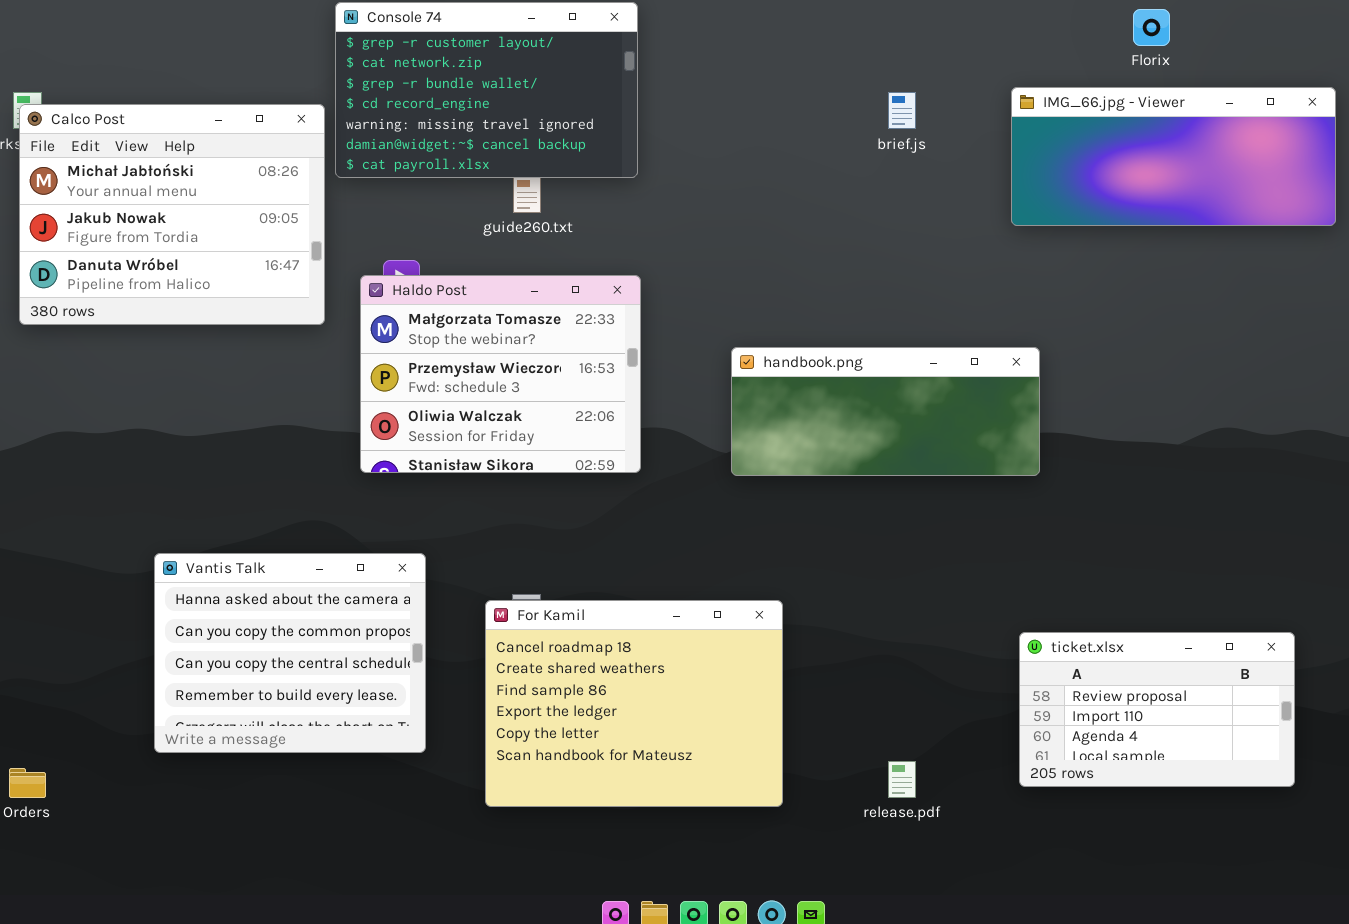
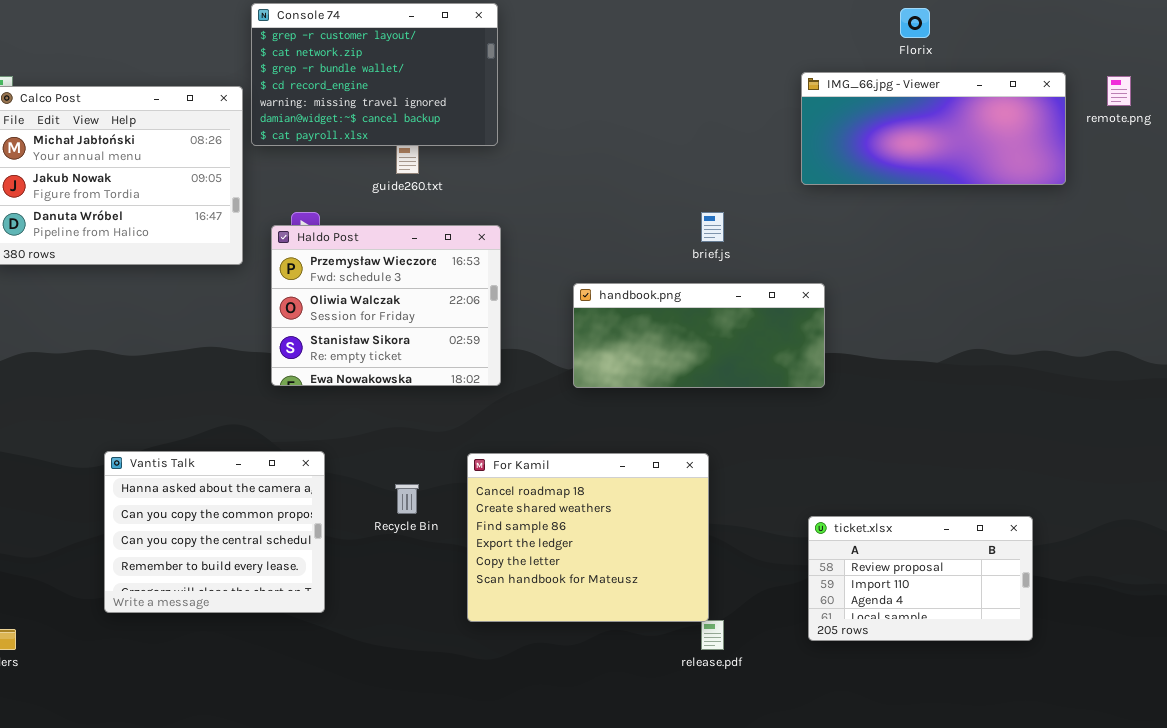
brief.js: [888,92,916,129] -> [701,212,724,242], moved
Haldo Post: [360,275,641,473] -> [271,225,501,386], scrolled down 1 row
For Kamil: [485,600,783,807] -> [467,453,709,622], moved

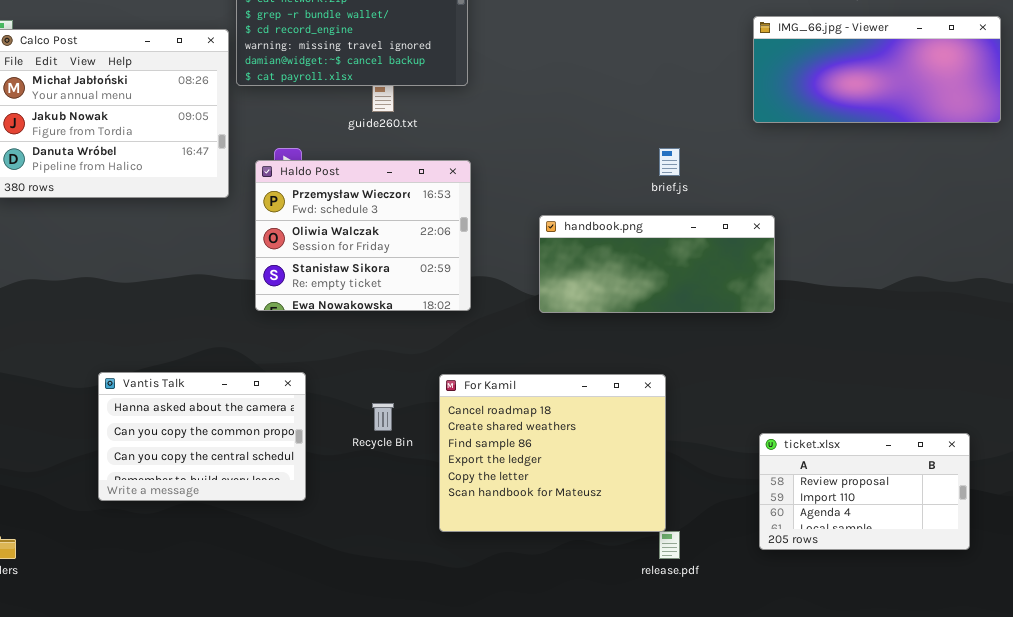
Vantis Talk: [104,451,325,613] -> [98,372,306,501], resized

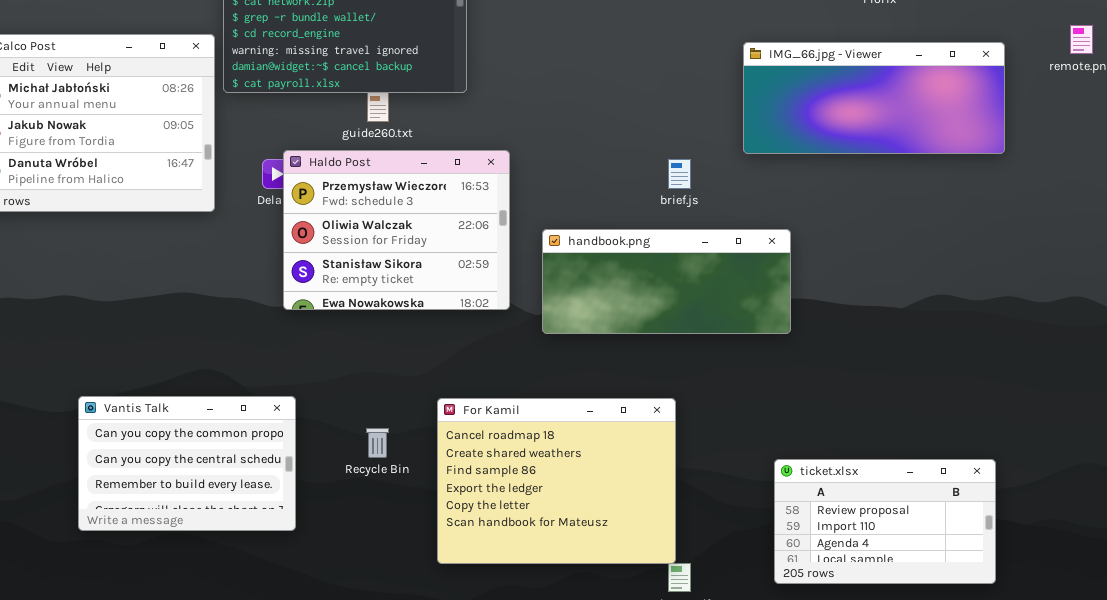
IMG_66.jpg - Viewer: [753,16,1001,123] -> [743,42,1005,154], moved
Haldo Post: [255,160,471,311] -> [283,150,510,310], moved
Vantis Talk: [98,372,306,501] -> [78,396,296,531], scrolled down 1 row

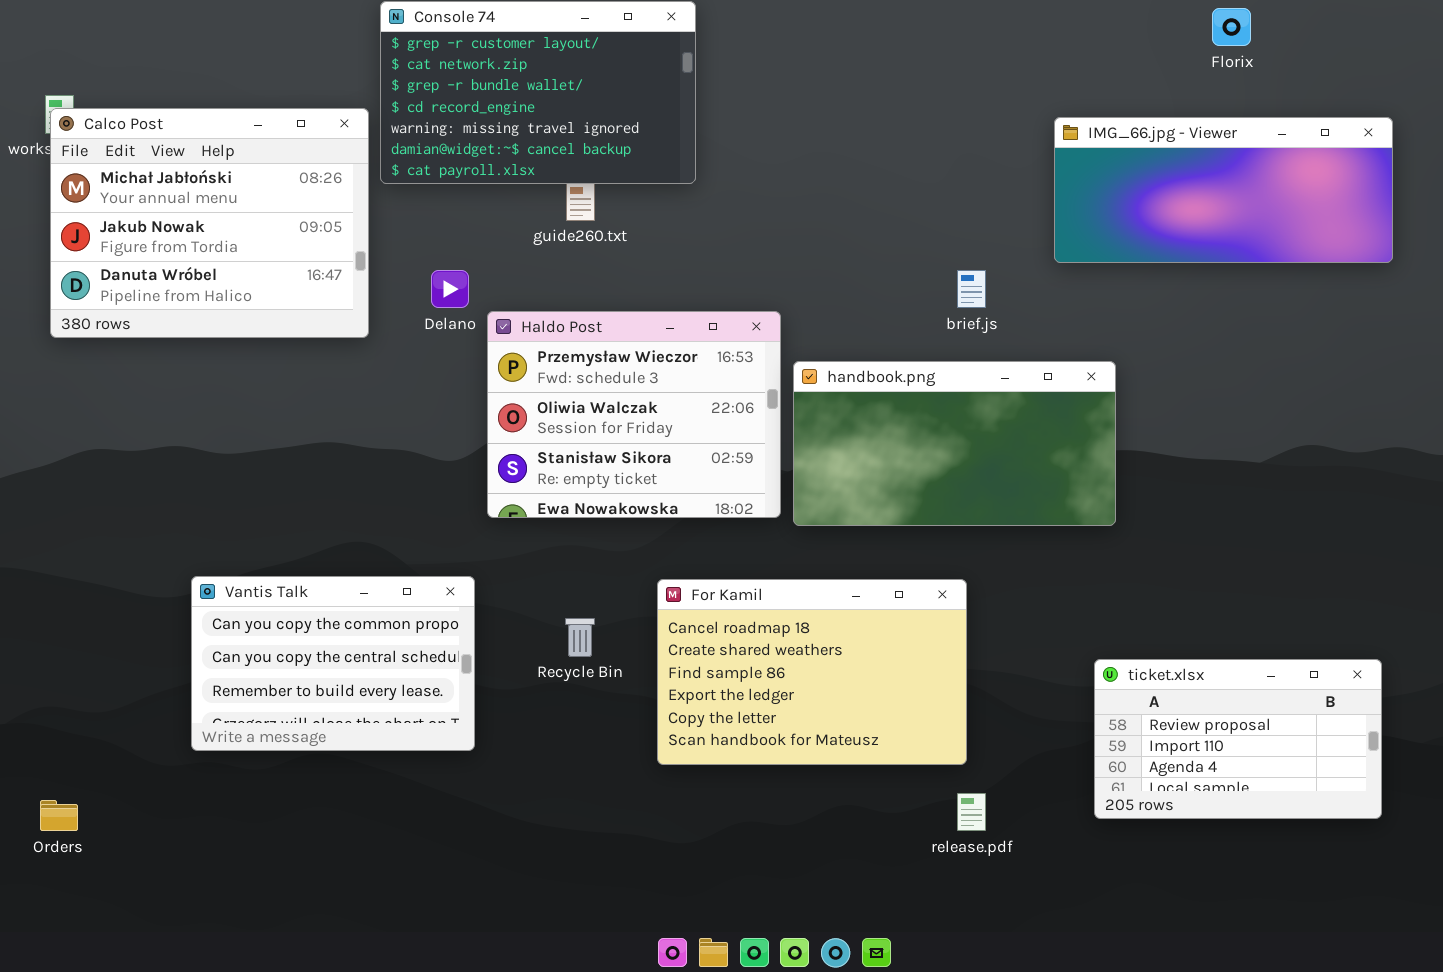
Haldo Post: [283,150,510,310] -> [487,311,781,518], moved
handbook.png: [542,229,791,334] -> [793,361,1116,526], resized
For Kamil: [437,398,676,564] -> [657,579,967,765], resized

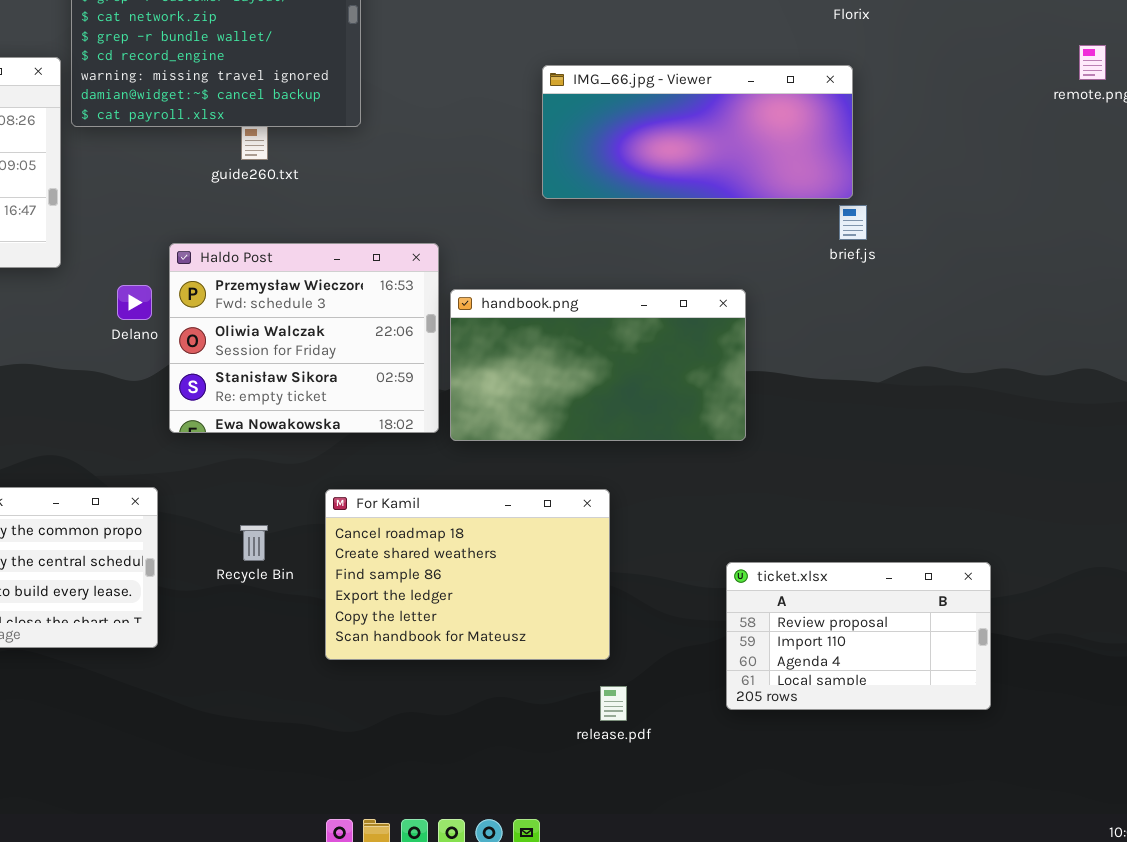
IMG_66.jpg - Viewer: [1054,117,1393,263] -> [542,65,853,199], moved
Delano: [431,270,469,308] -> [117,285,152,320], moved
brief.js: [957,270,986,308] -> [839,205,867,240], moved

